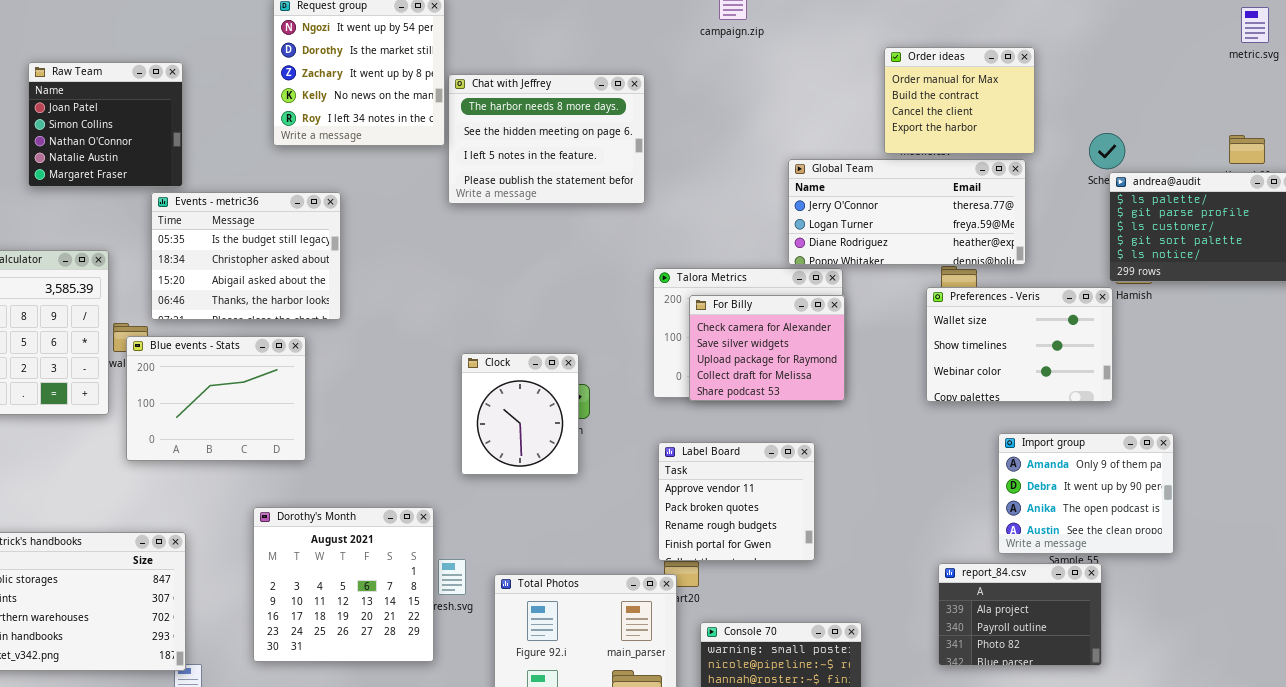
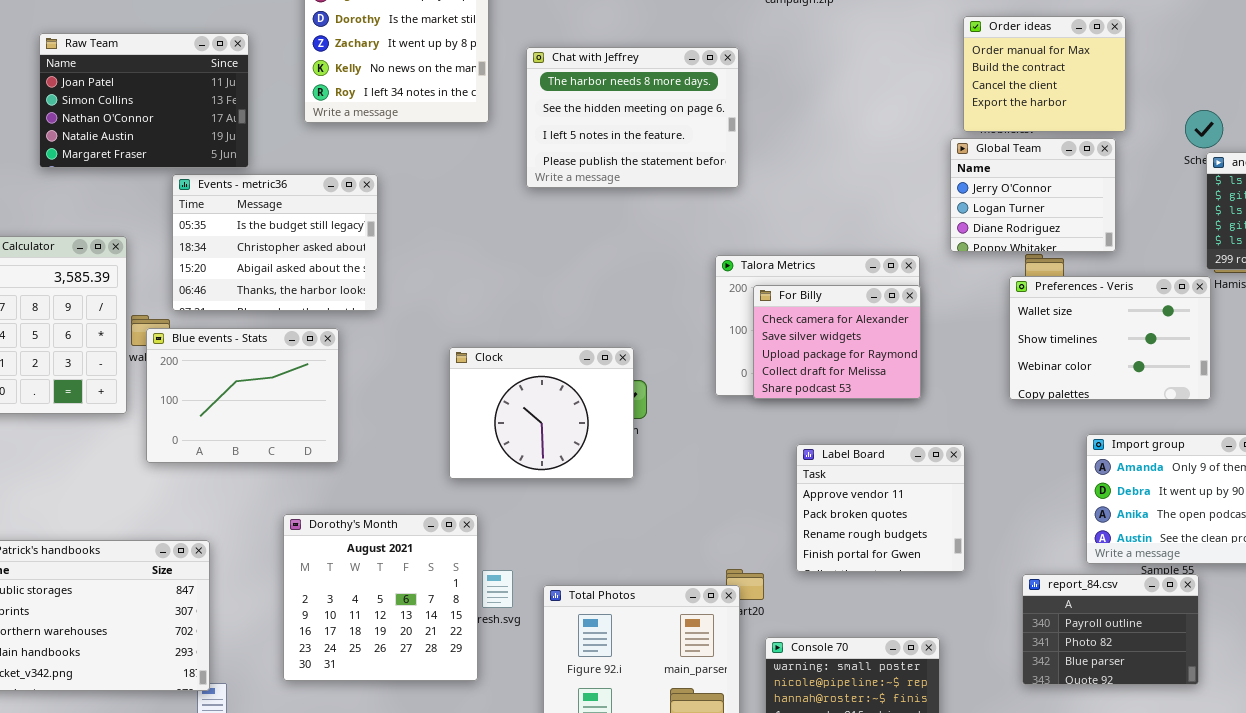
Raw Team: [28,62,183,187] -> [39,33,249,168], resized
Chat with Jeffrey: [448,74,645,204] -> [526,47,739,188], moved
Global Team: [788,159,1026,265] -> [950,138,1116,252], resized
Clock: [461,353,579,475] -> [449,347,634,479], resized
Label Board: [658,442,815,561] -> [796,444,965,572], moved
report_84.csv: [938,563,1102,666] -> [1022,574,1199,685], scrolled down 1 row

